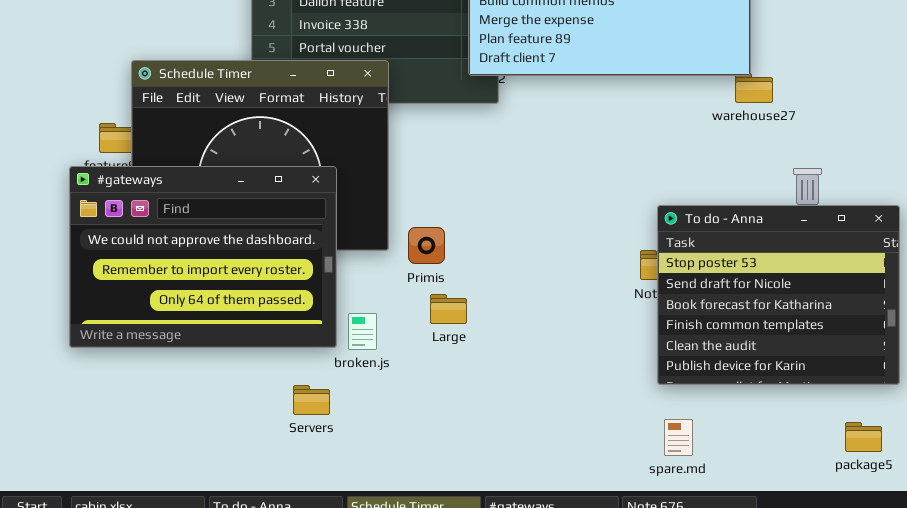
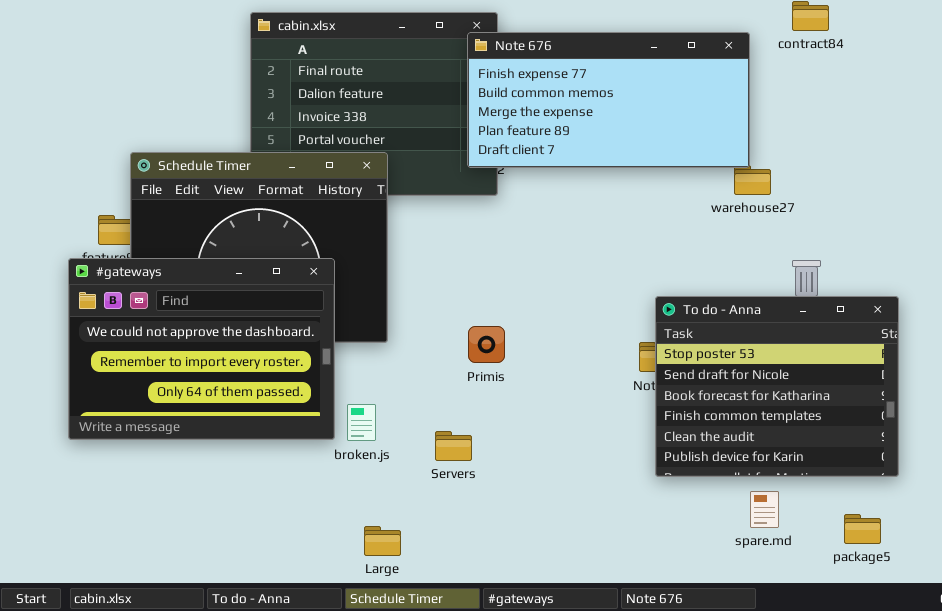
Primis: [408,227,445,264] -> [468,326,505,363], moved
Large: [430,294,467,324] -> [364,526,401,556], moved
Servers: [293,385,330,415] -> [435,431,472,461], moved
spare.md: [664,419,693,456] -> [750,491,779,528], moved

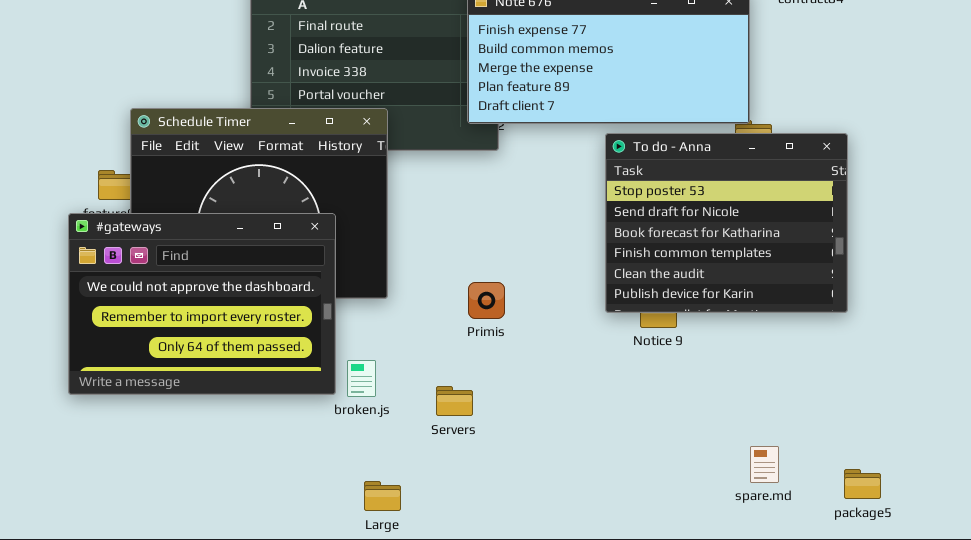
To do - Anna: [655,296,899,477] -> [605,133,848,313], moved

